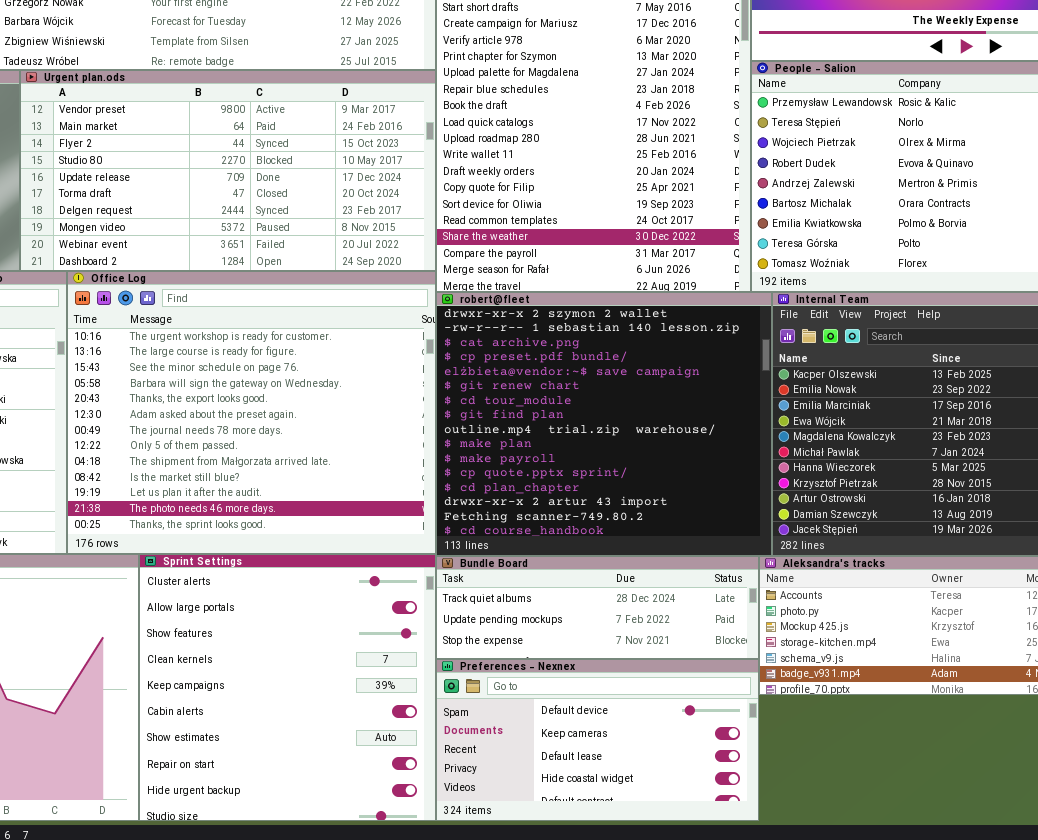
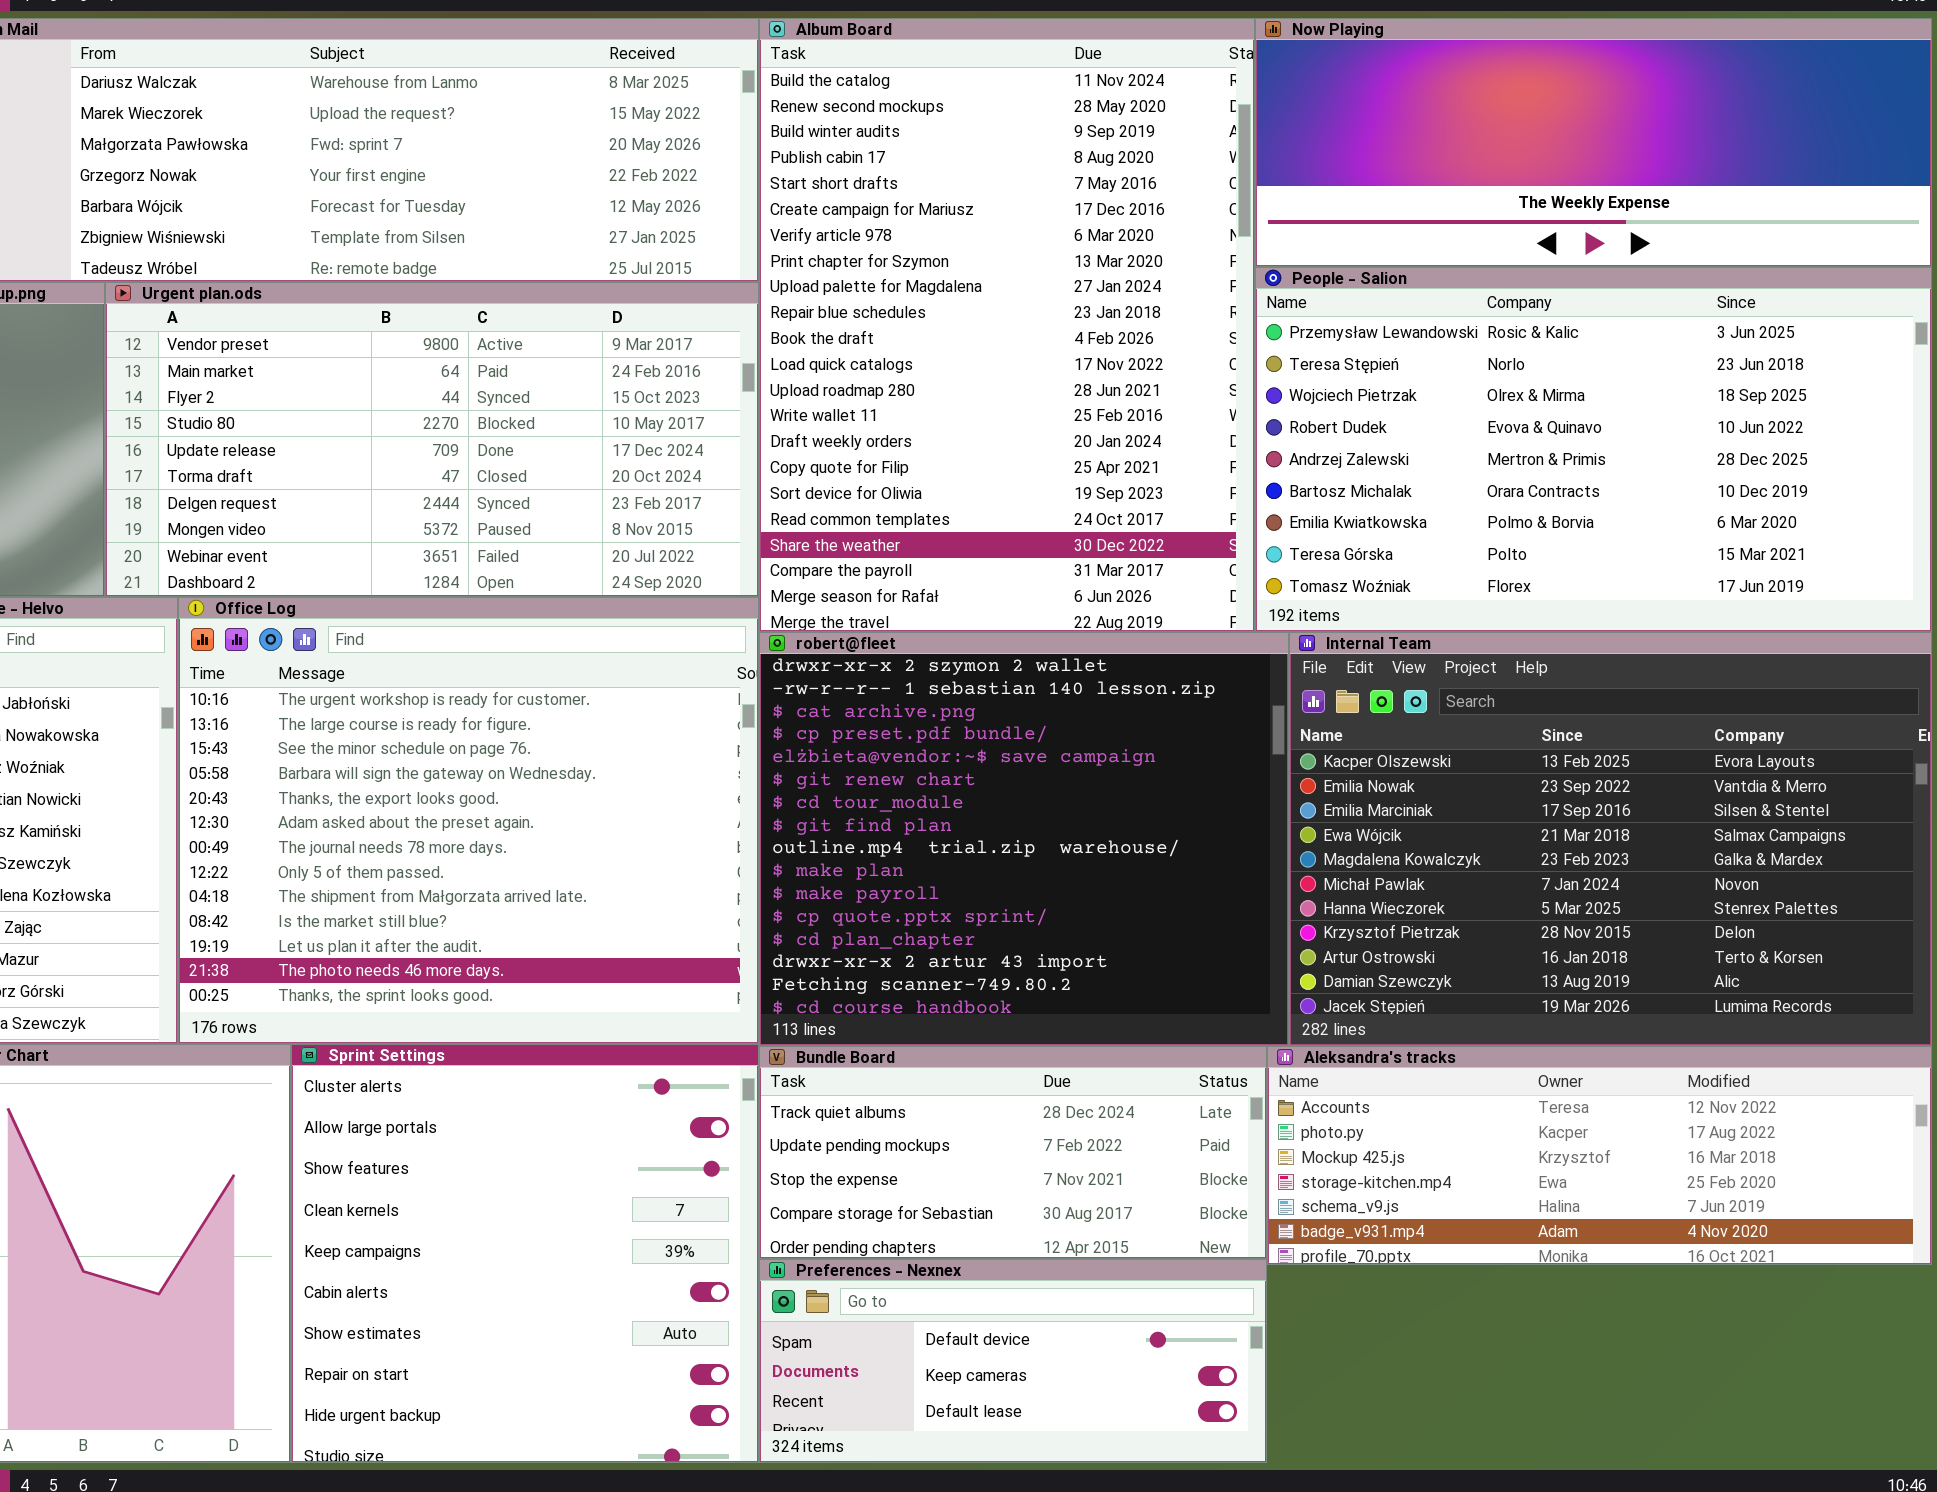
Bundle Board: [436,556,759,659] -> [759,1046,1267,1259], resized
Preferences - Nexnex: [436,659,759,821] -> [759,1259,1267,1463], resized

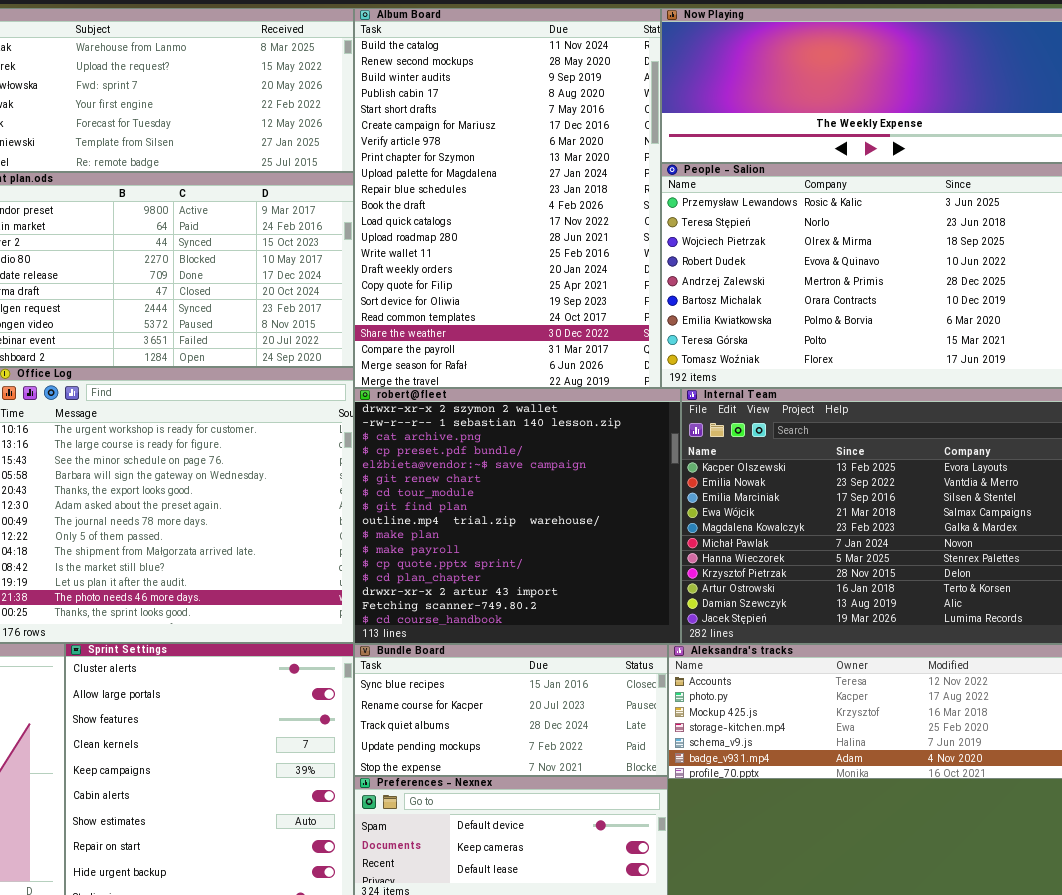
Bundle Board: [759,1046,1267,1259] -> [354,644,668,776], scrolled up 2 rows

